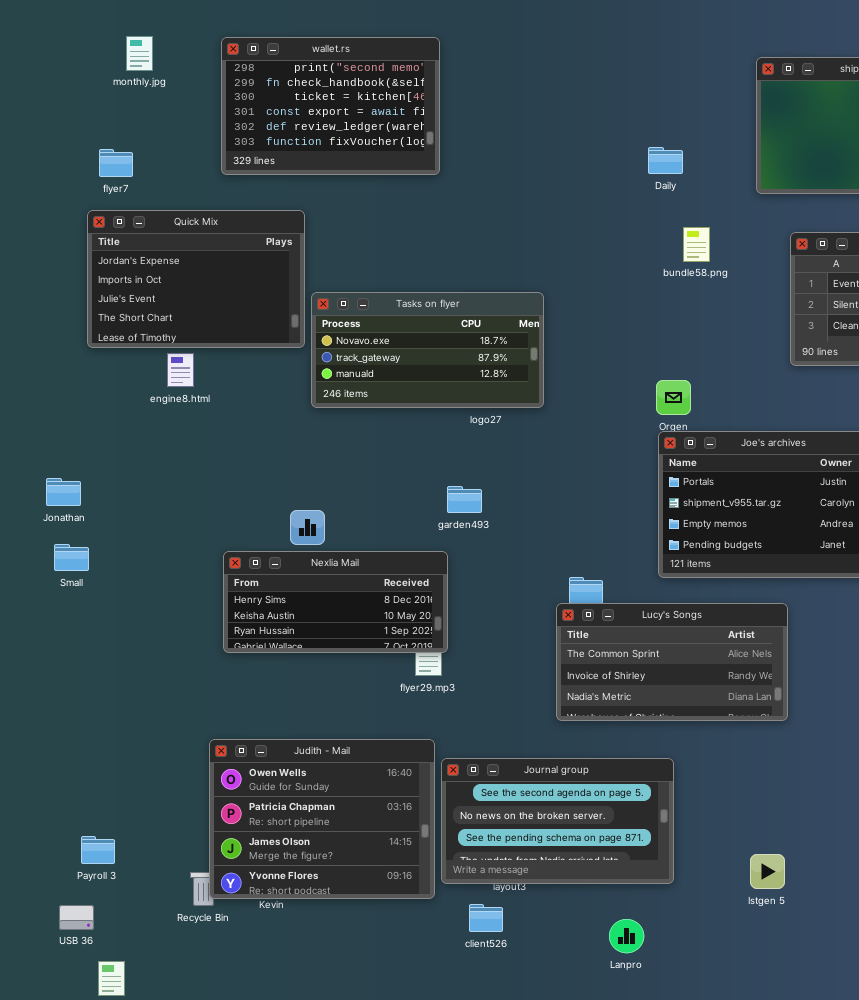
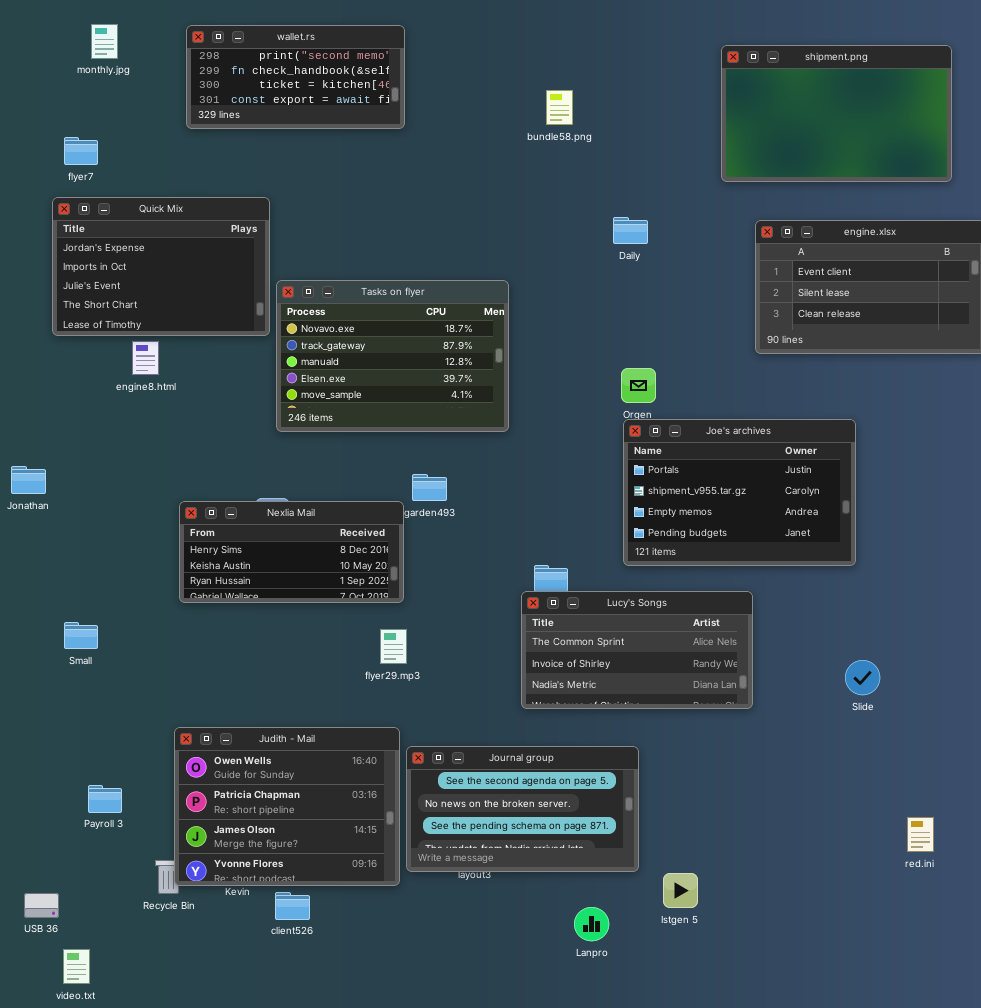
wallet.rs: [221,37,440,175] -> [186,25,405,129], resized
Daily: [648,147,683,174] -> [613,217,648,244], moved
bundle58.png: [683,227,710,262] -> [546,90,573,125], moved
Tasks on flyer: [311,292,544,408] -> [276,280,509,432], resized
Small: [54,544,89,571] -> [64,622,98,649], moved
Nexlia Mail: [223,551,448,653] -> [179,501,404,603], moved
Payroll 3: [81,836,115,864] -> [88,785,122,813], moved
Istgen 5: [750,854,785,889] -> [663,873,698,908], moved
client526: [469,904,503,932] -> [275,892,310,920], moved

